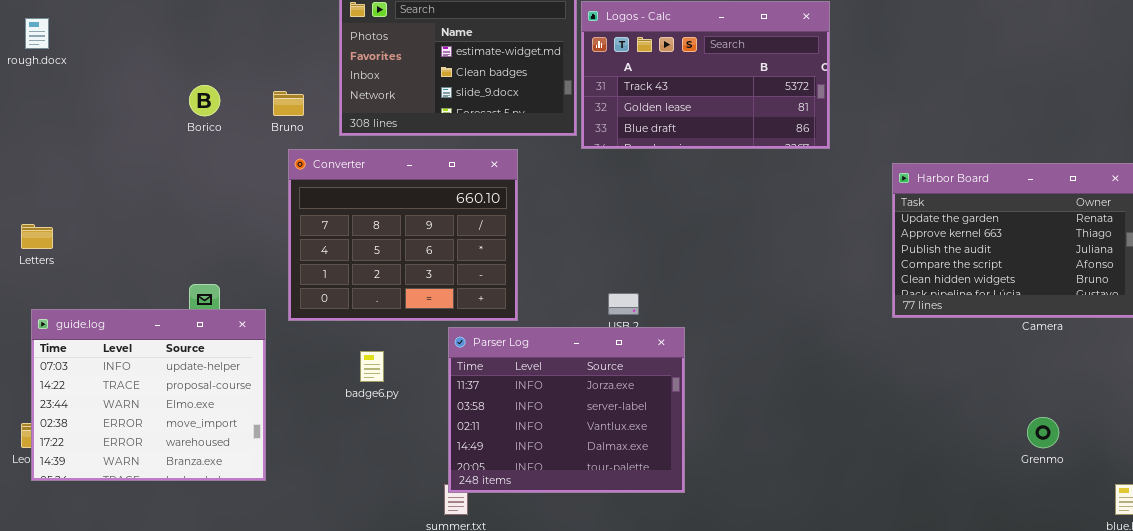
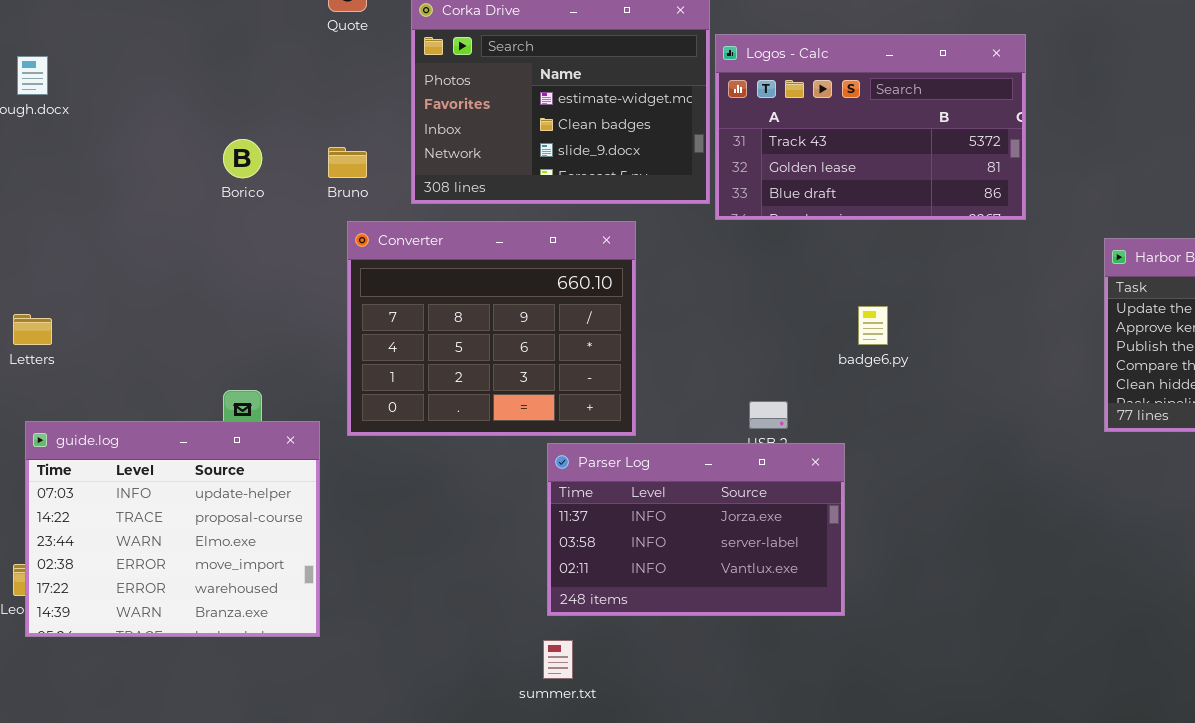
Parser Log: [448,327,685,493] -> [547,443,845,616], resized
badge6.py: [360,351,384,382] -> [858,306,888,345], moved

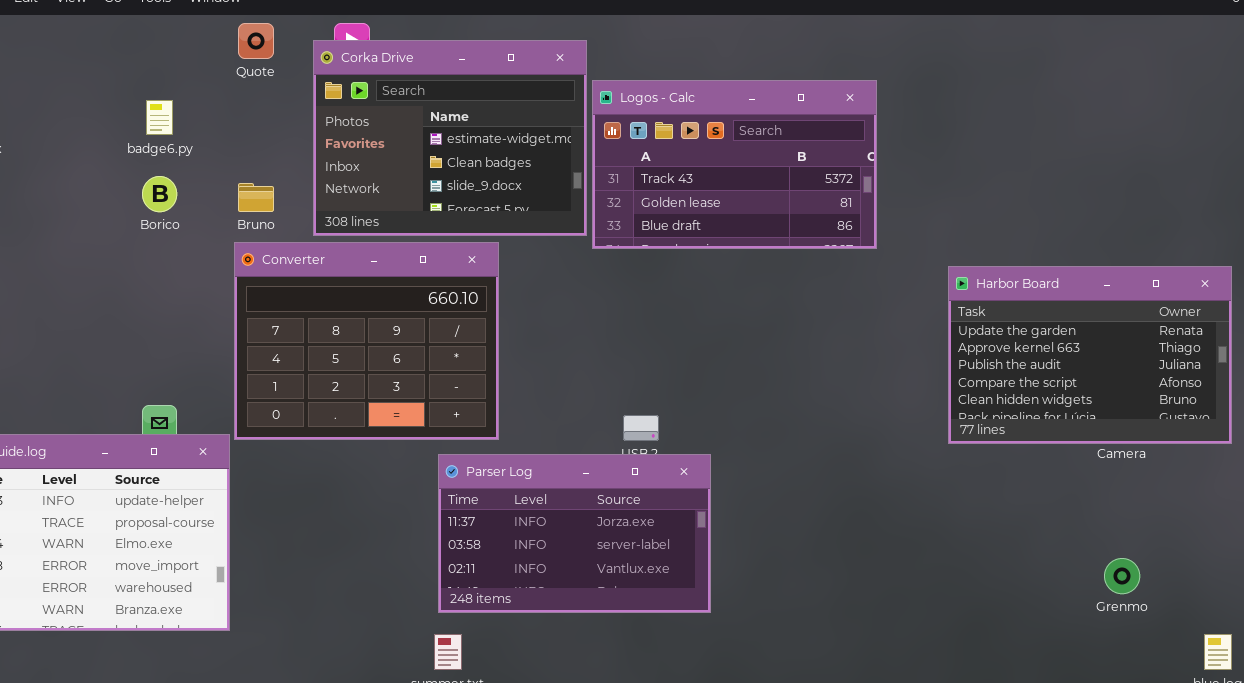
Converter: [347,221,636,436] -> [234,242,499,440], moved
badge6.py: [858,306,888,345] -> [146,100,173,135], moved

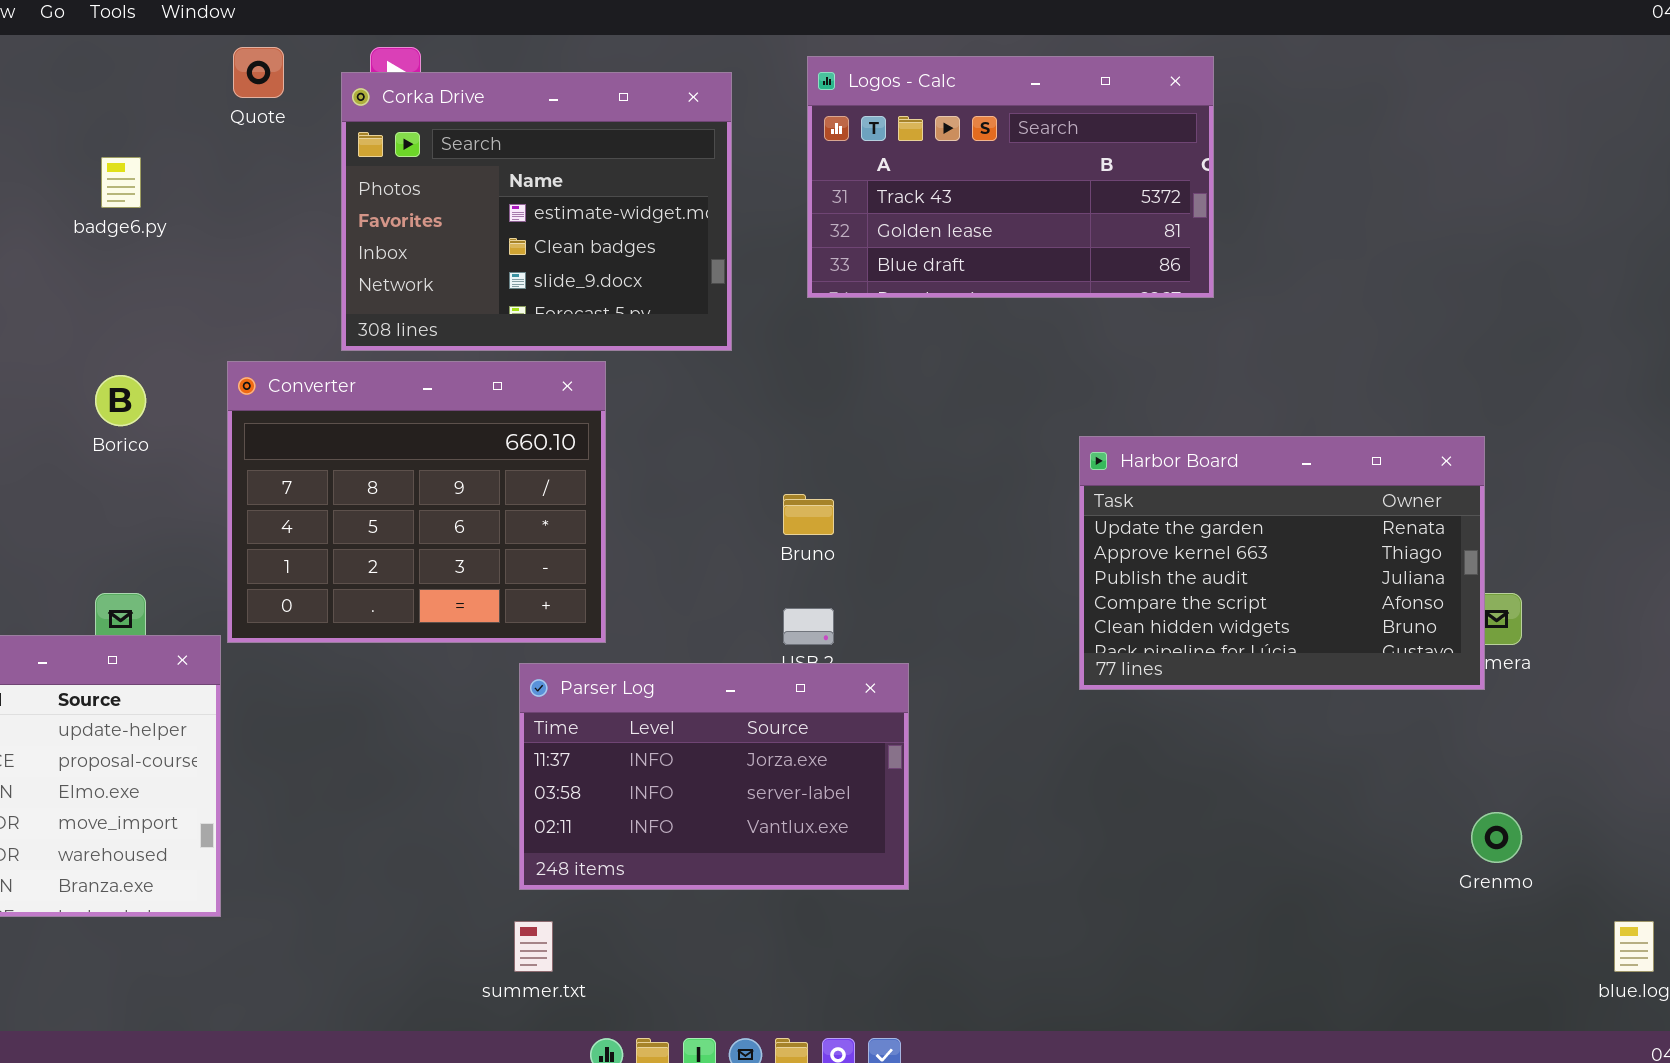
Logos - Calc: [592,80,877,249] -> [807,56,1214,298], moved
Borico: [142,176,177,212] -> [95,375,146,426], moved
Bruno: [238,183,274,212] -> [783,494,834,535], moved
Harbor Board: [948,266,1232,444] -> [1079,436,1485,690], moved

